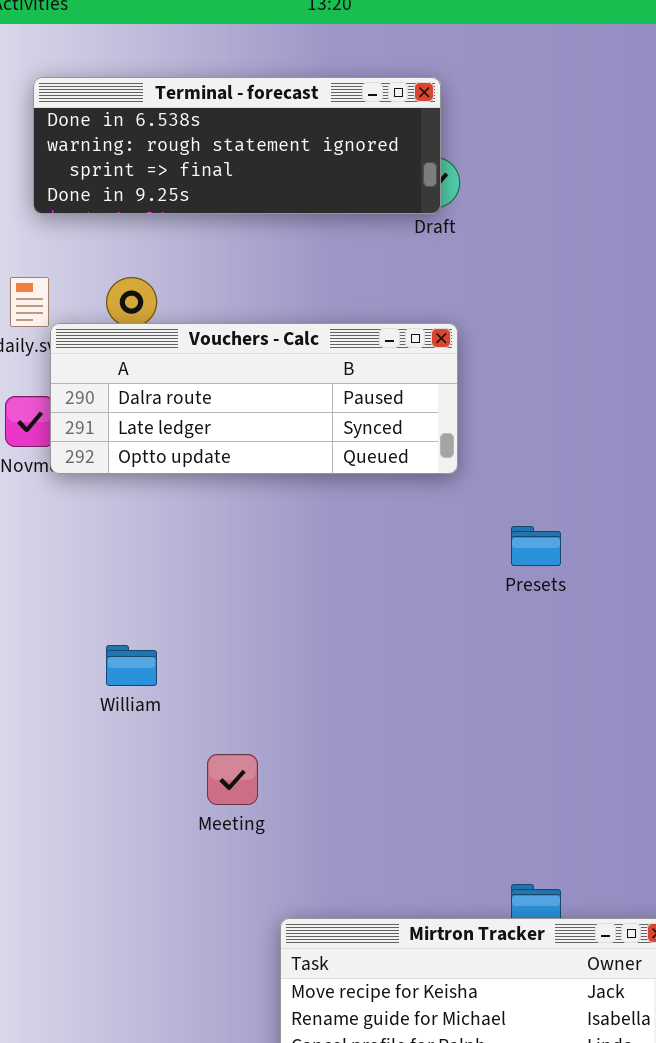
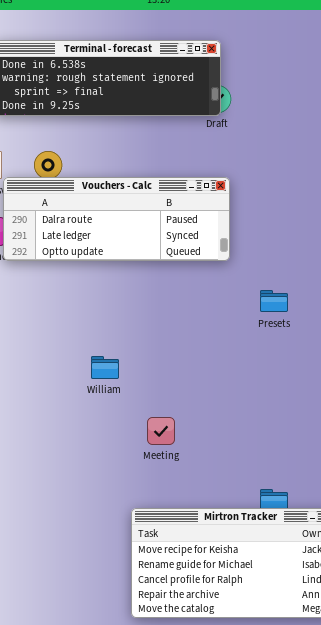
William: [106,645,157,686] -> [91,356,119,379], moved
Meeting: [207,754,258,805] -> [147,417,175,445], moved

